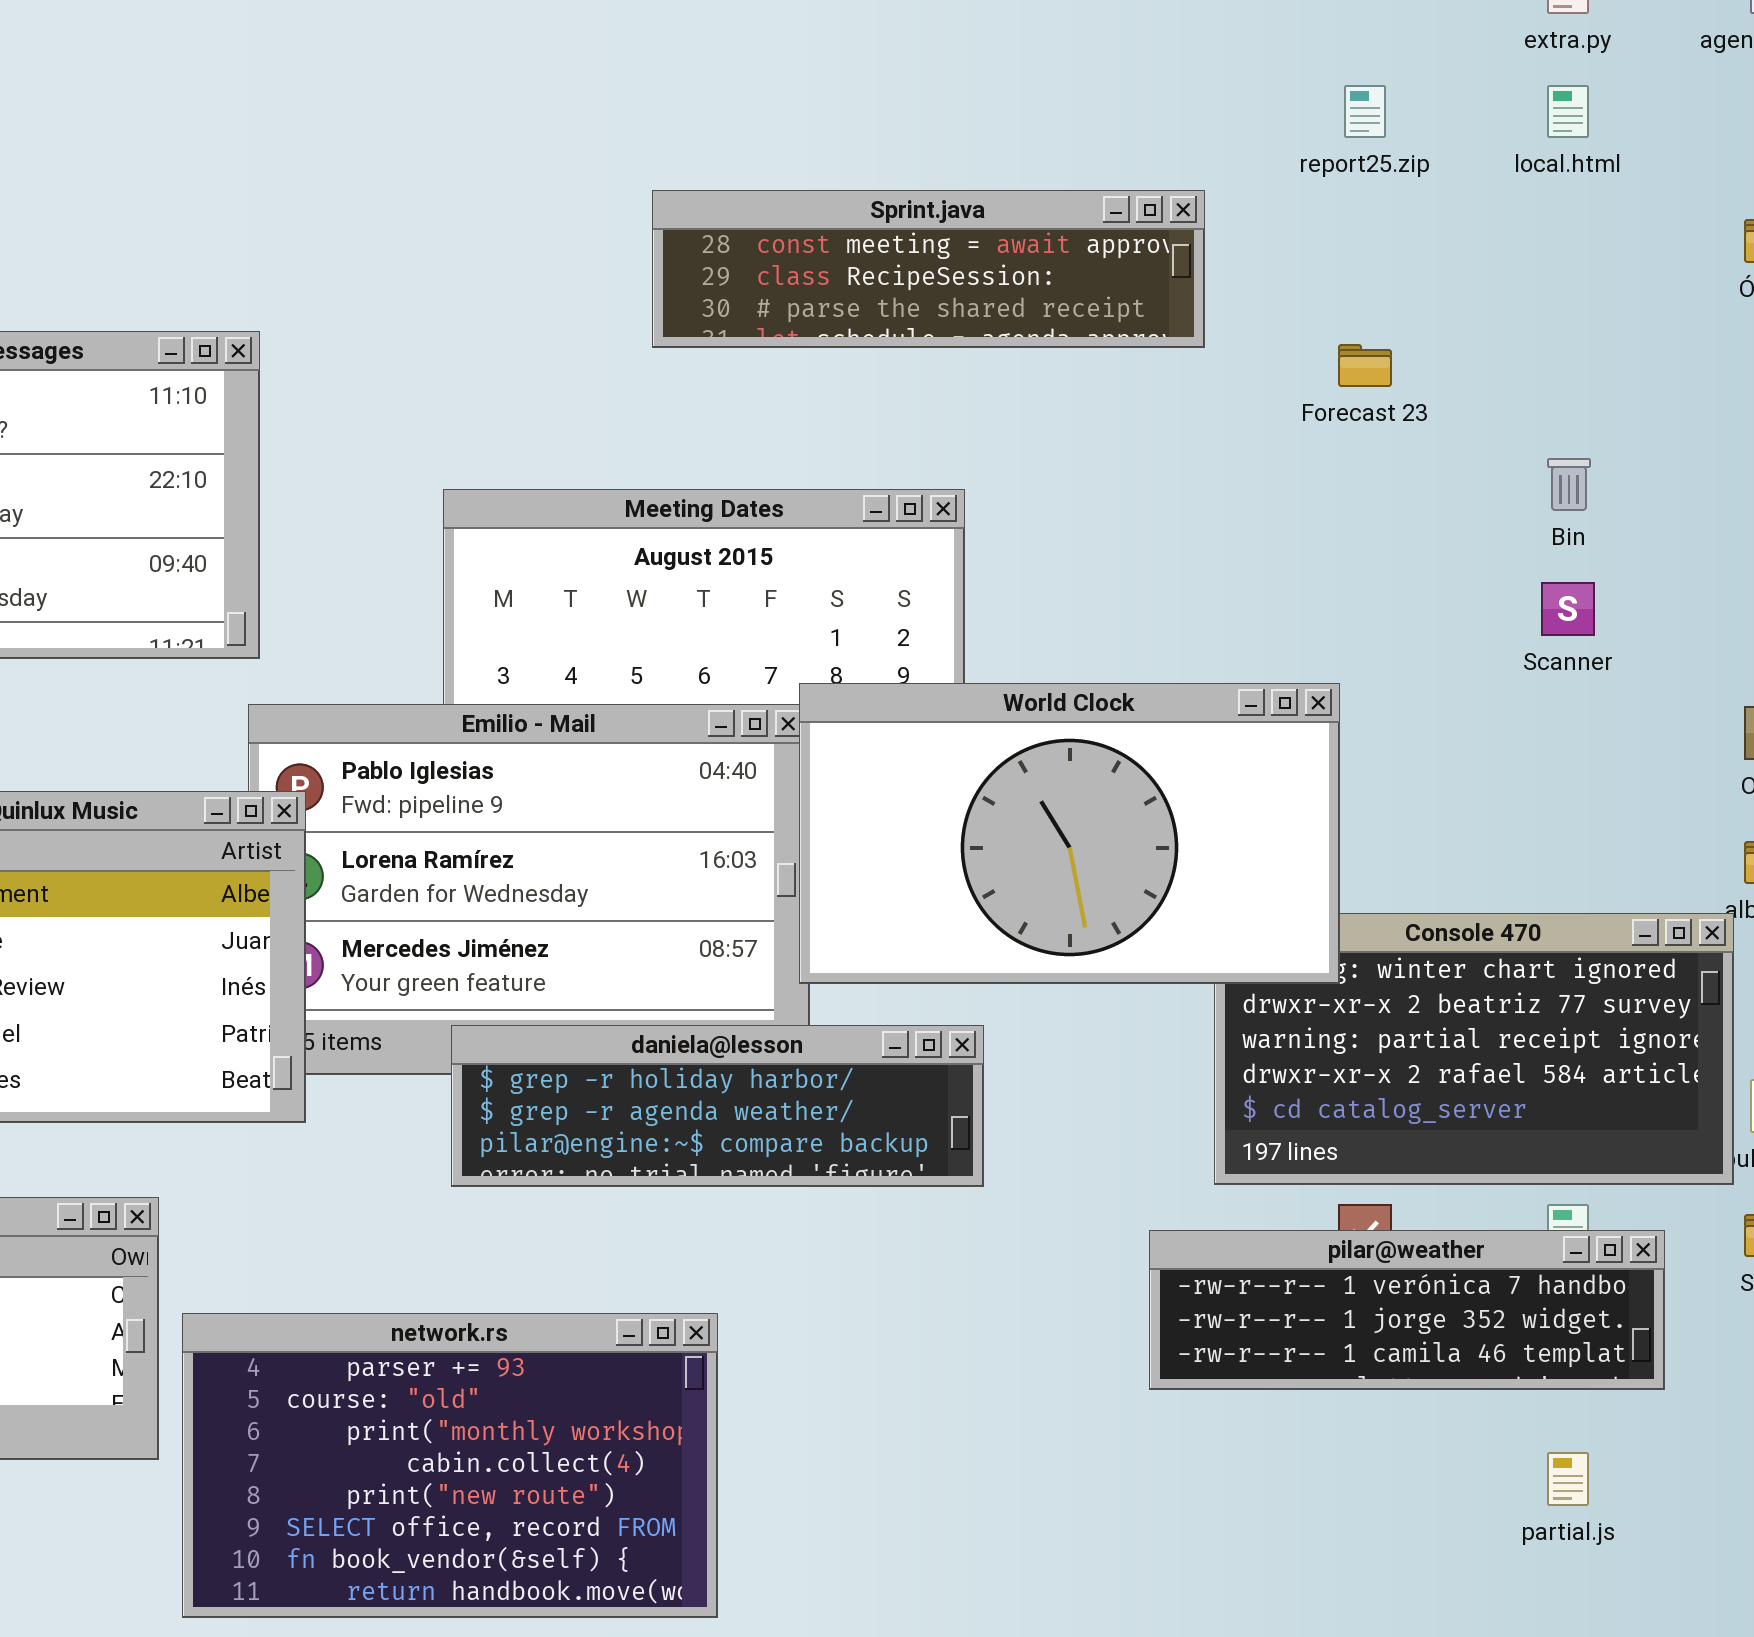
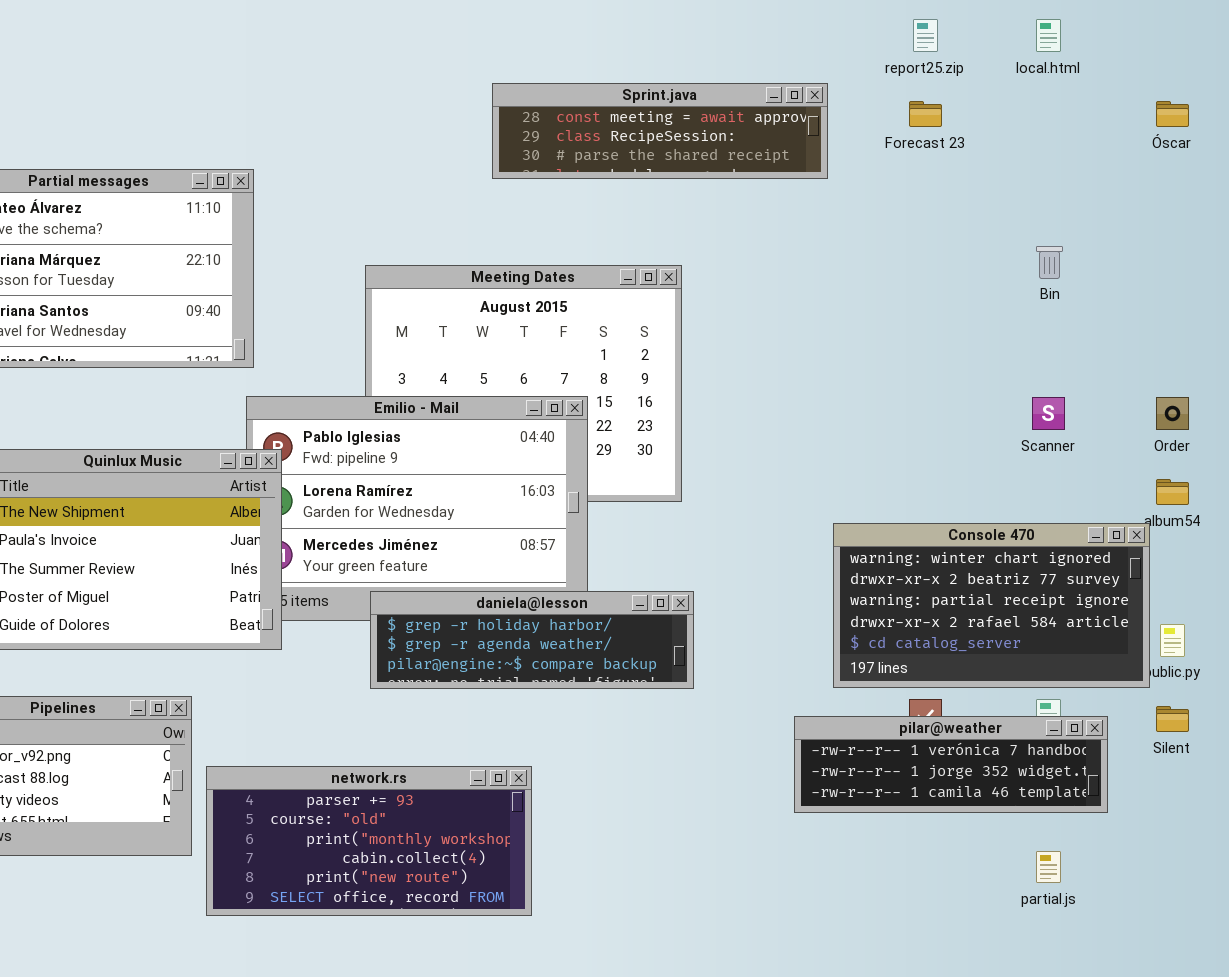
Forecast 23: [1338,344,1392,387] -> [909,101,942,127], moved
Scanner: [1541,582,1595,636] -> [1032,397,1065,430], moved
World Clock: [799,683,1340,984] -> none, closed
network.rs: [182,1313,718,1618] -> [206,766,532,916], resized

